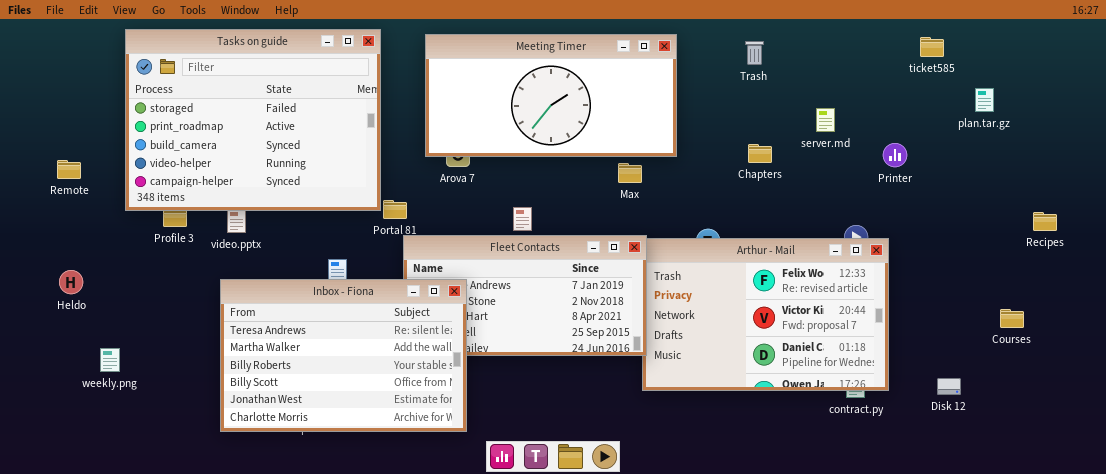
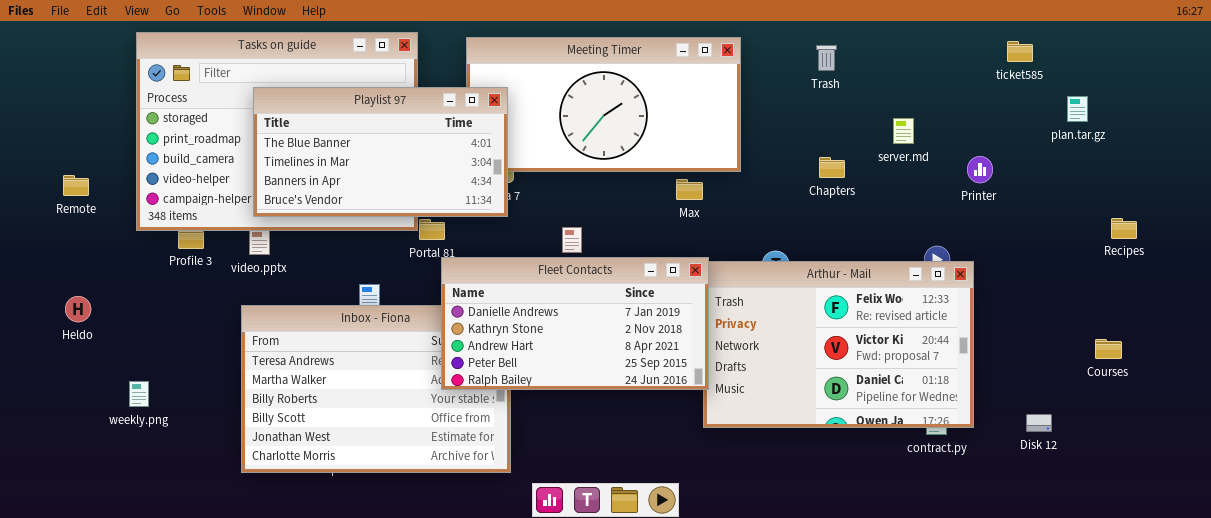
Playlist 97: none -> [253,87,508,217], opened
Recipes: [1033,212,1057,231] -> [1111,218,1137,239], moved
Fleet Contacts: [403,235,647,356] -> [441,257,709,390], raised
weekly.png: [100,348,120,372] -> [129,381,149,407], moved

